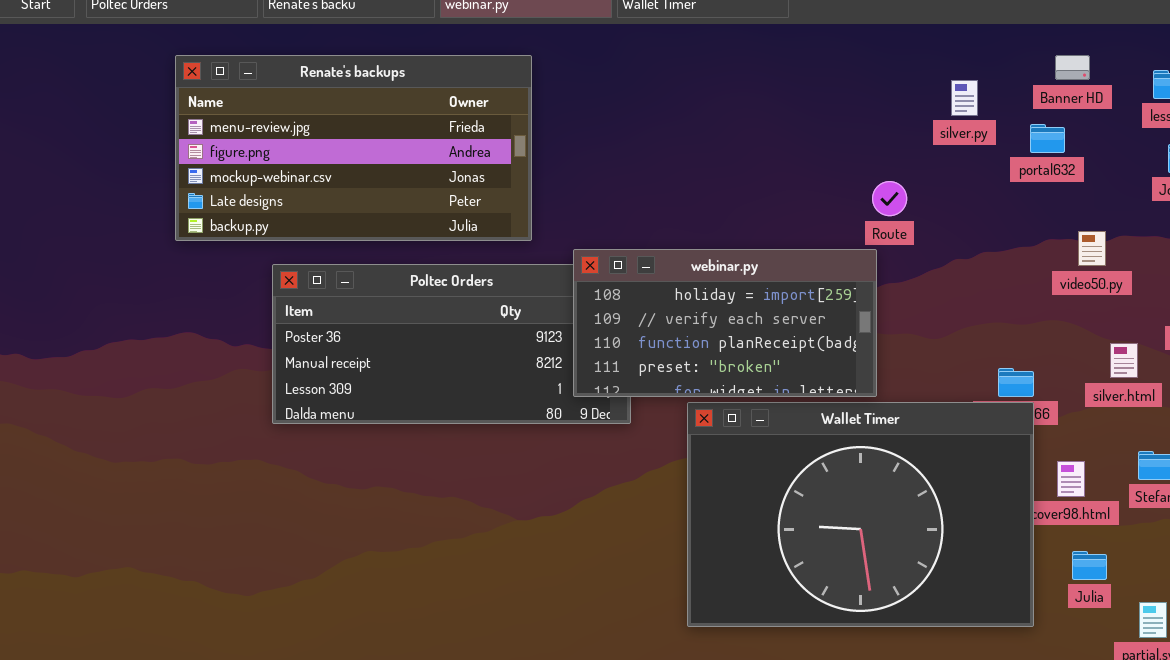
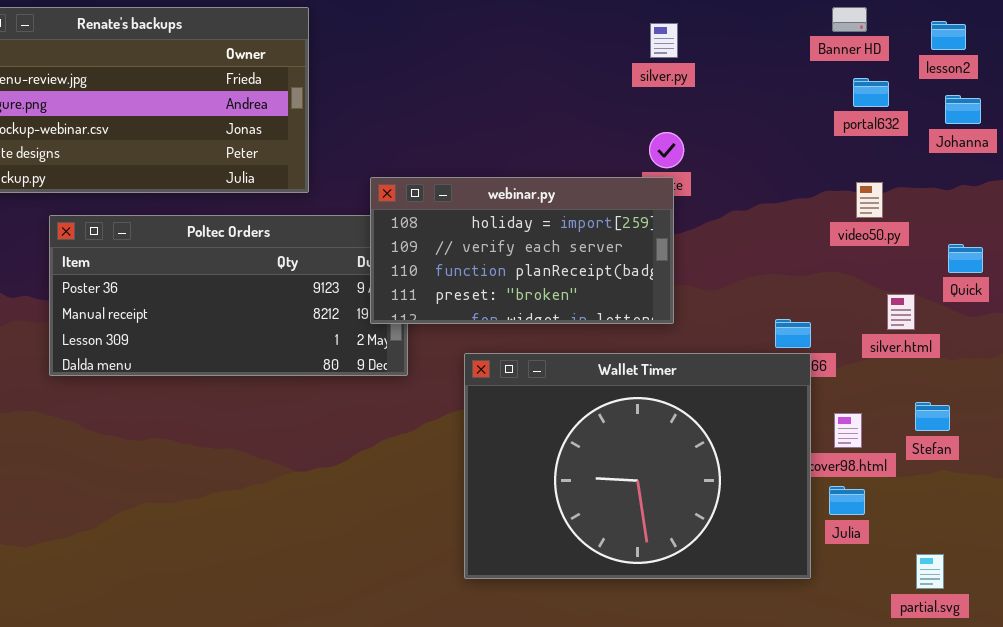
silver.py: [951,80,978,116] -> [650,23,678,58], moved
portal632: [1030,124,1065,153] -> [853,78,889,107], moved
webinar.py: [573,249,877,397] -> [370,177,674,324], moved
Julia: [1072,551,1107,580] -> [829,486,865,515], moved

